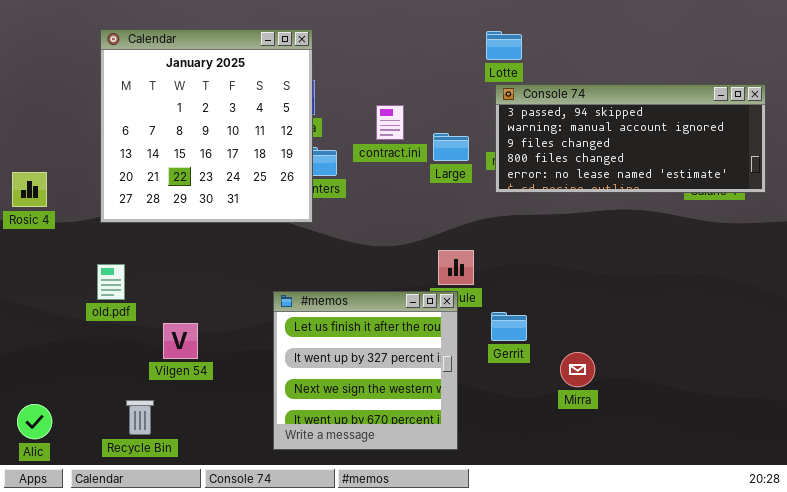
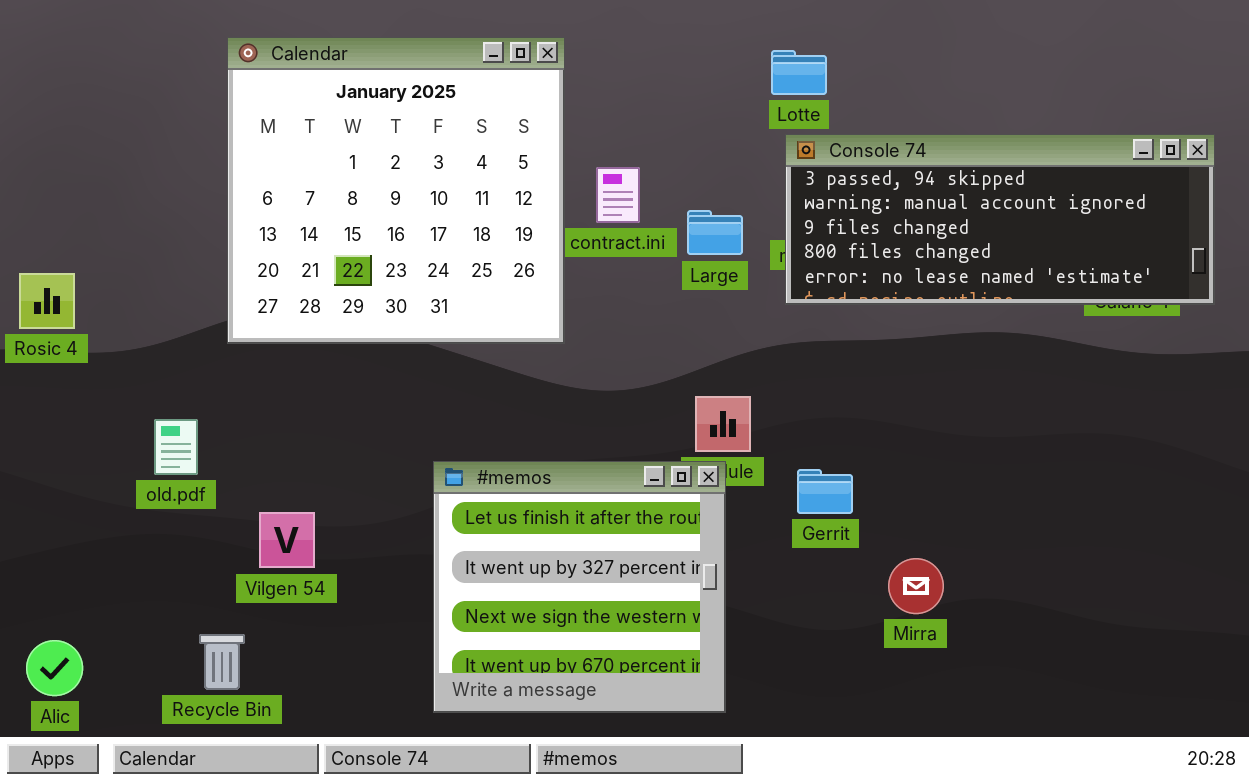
Calendar: [100,29,313,223] -> [227,37,565,344], moved
Gerrit: [491,312,527,341] -> [797,469,853,514], moved

